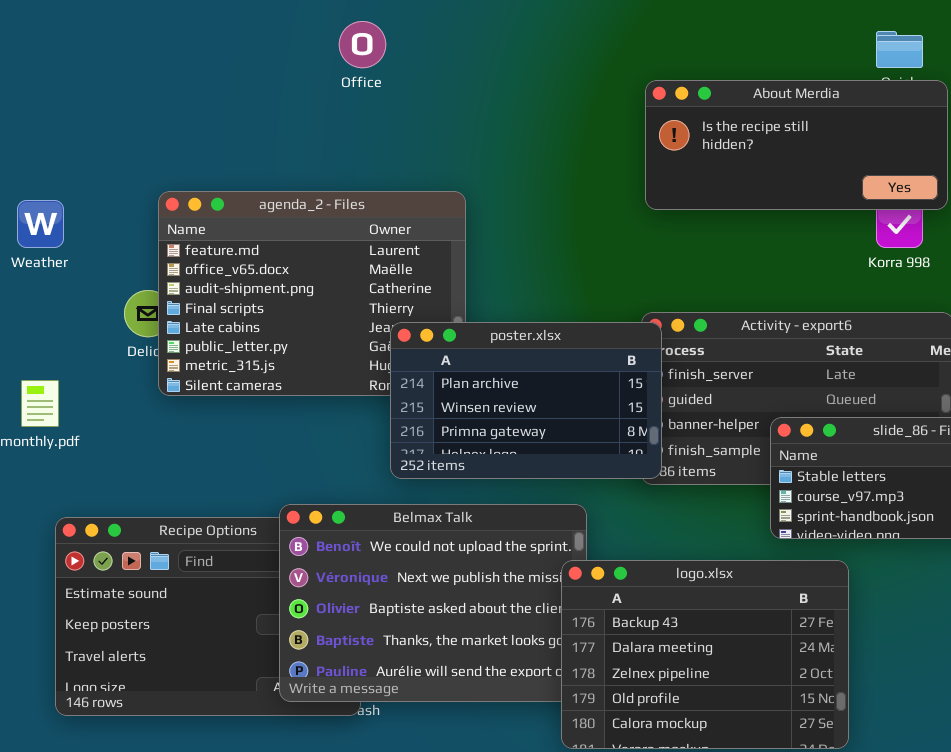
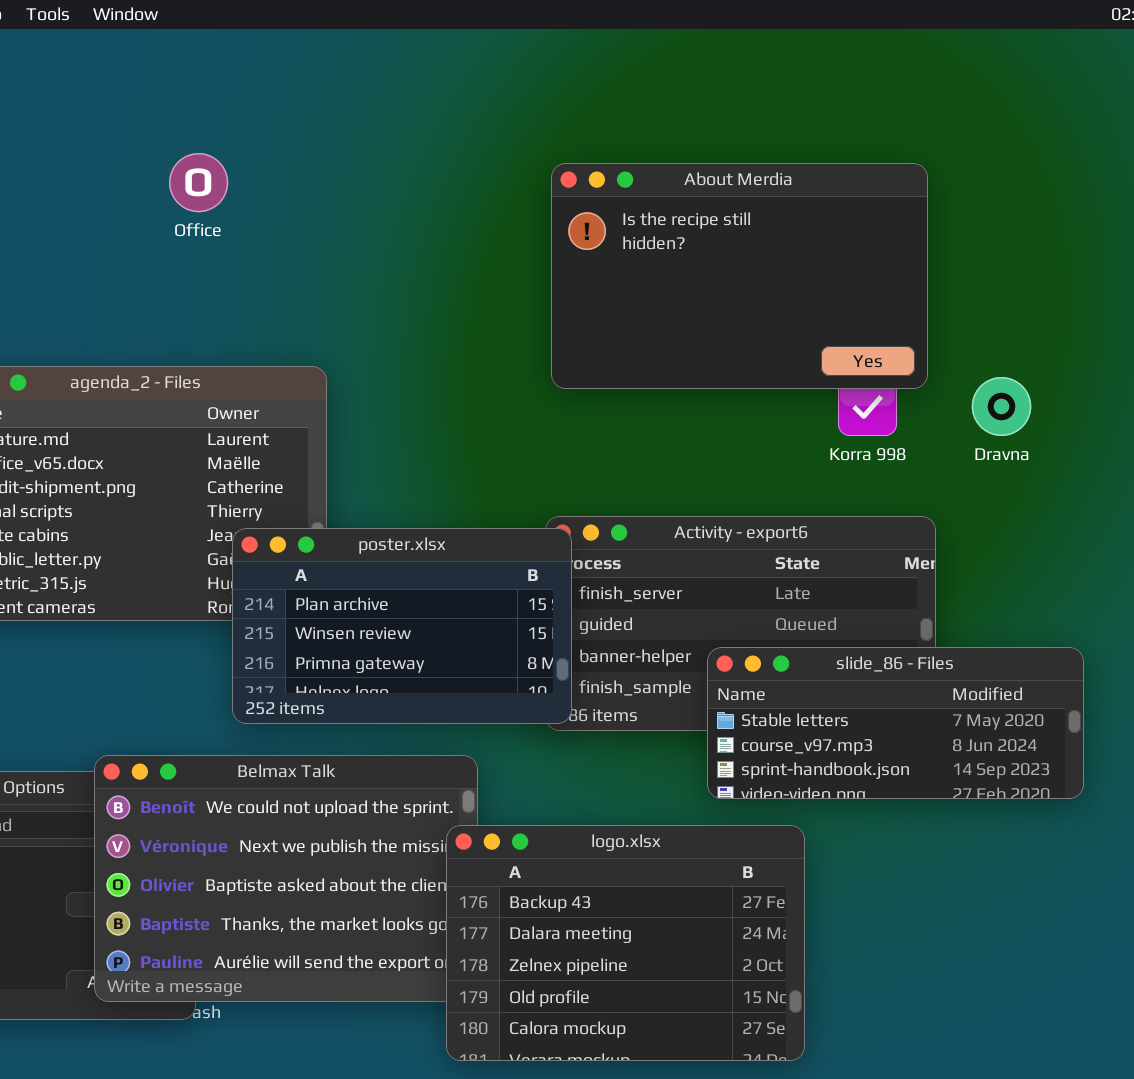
About Merdia: [645,80,948,210] -> [551,163,928,389], resized

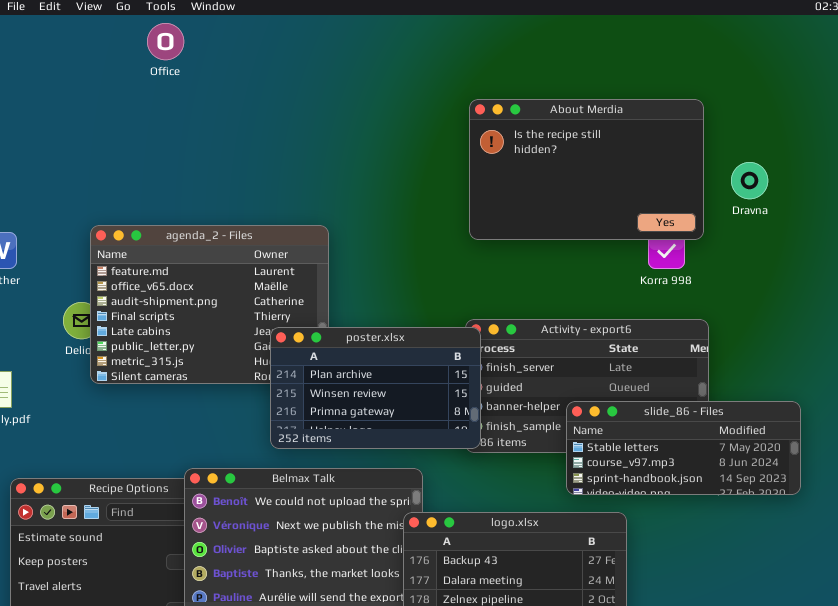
Office: [169,153,228,212] -> [147,23,184,60], moved
Dravna: [972,377,1031,436] -> [731,162,768,199], moved

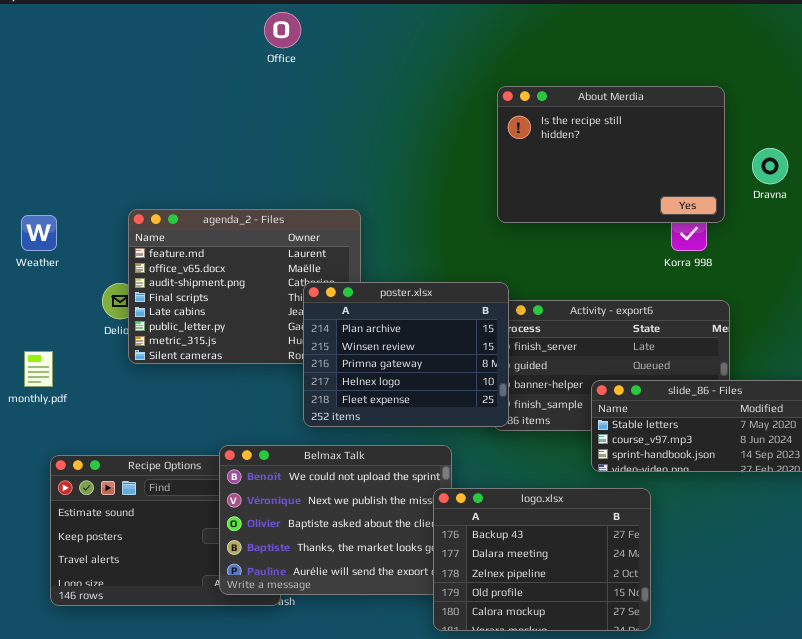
Office: [147,23,184,60] -> [264,12,301,48], moved
poster.xlsx: [270,327,481,449] -> [303,282,509,427], resized

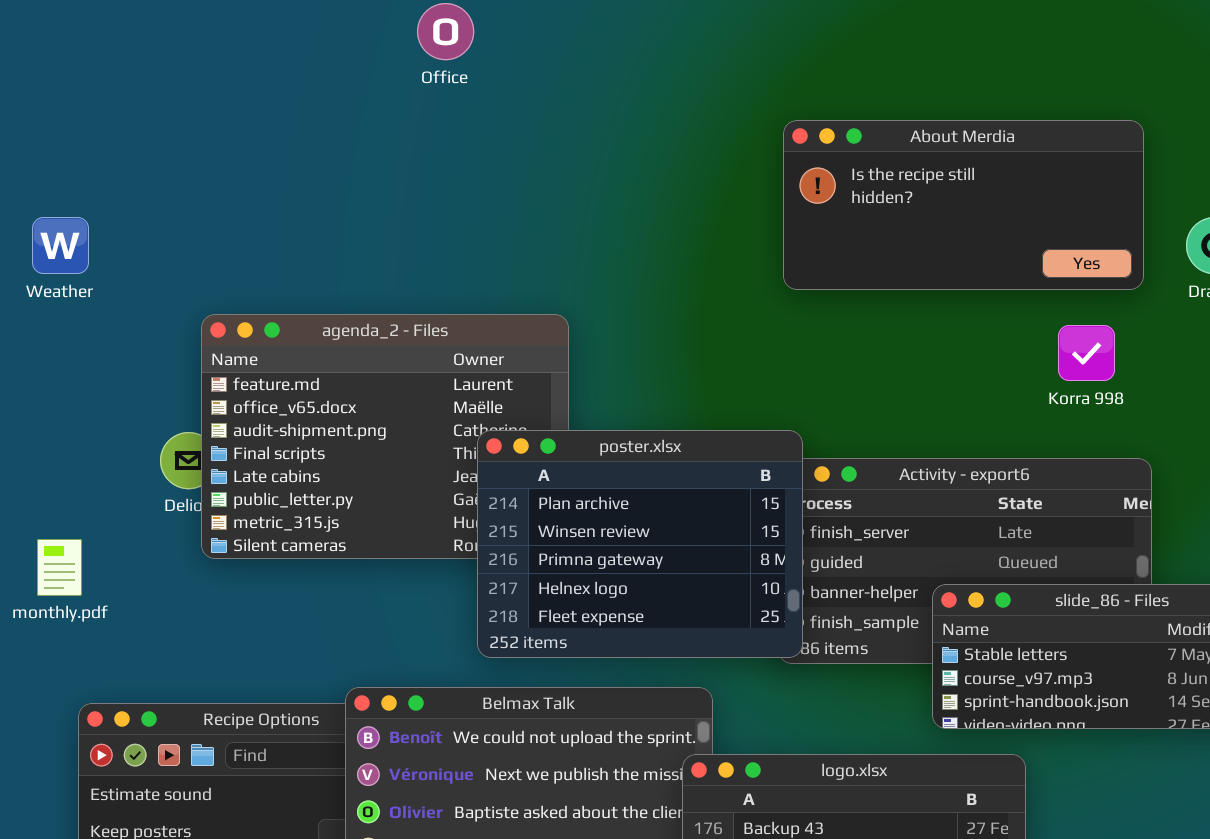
About Merdia: [497,86,725,223] -> [783,120,1144,290], resized
Weather: [21,215,57,251] -> [32,217,89,274], moved

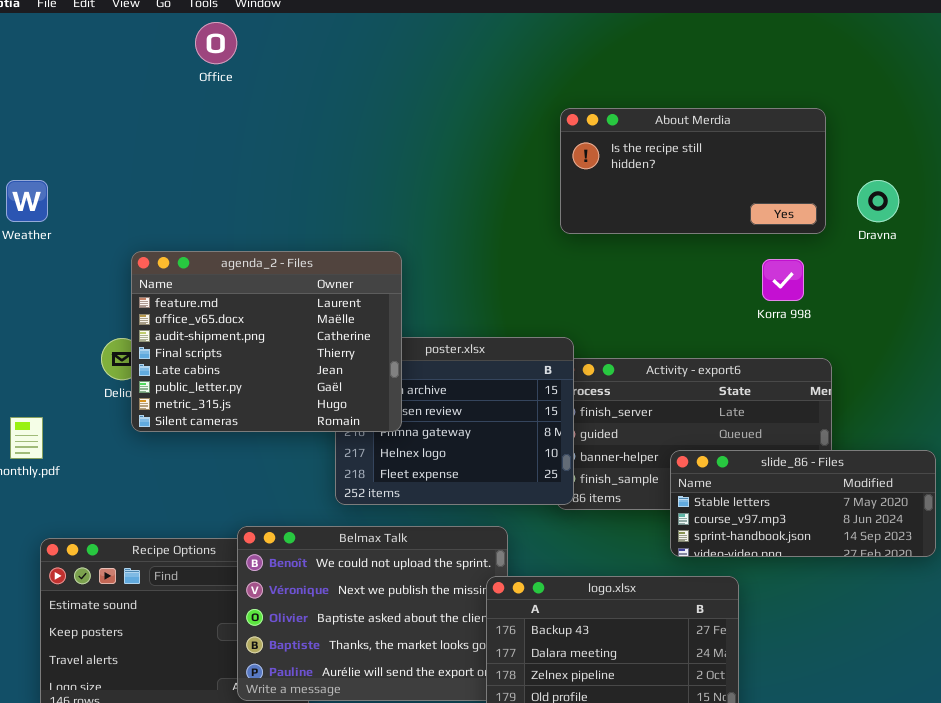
Office: [417,3,474,60] -> [195,22,237,64], moved
agenda_2 - Files: [201,314,569,559] -> [131,251,402,432], raised

